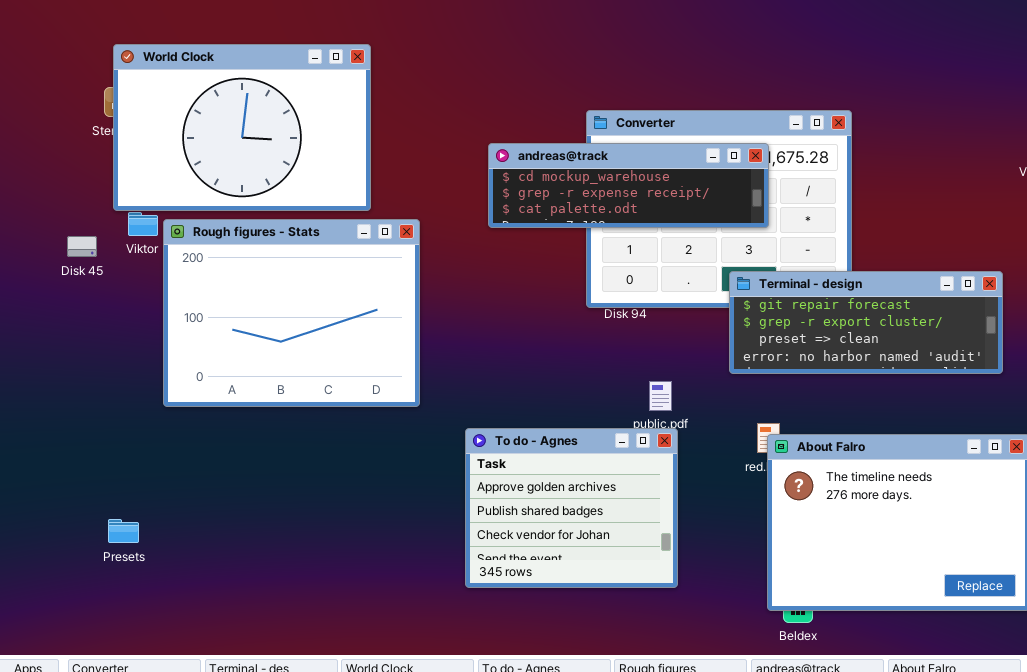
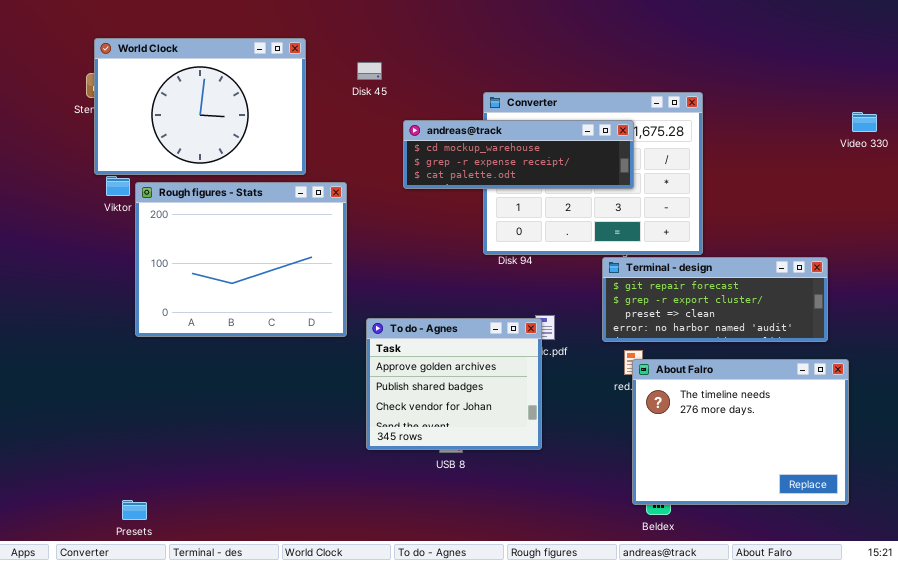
Disk 45: [67,236,97,257] -> [357,62,382,80], moved
Terminal - design: [729,271,1003,374] -> [602,257,828,342], moved
To do - Agnes: [465,428,678,588] -> [366,318,542,450], moved
Presets: [108,519,139,543] -> [122,500,147,520], moved

